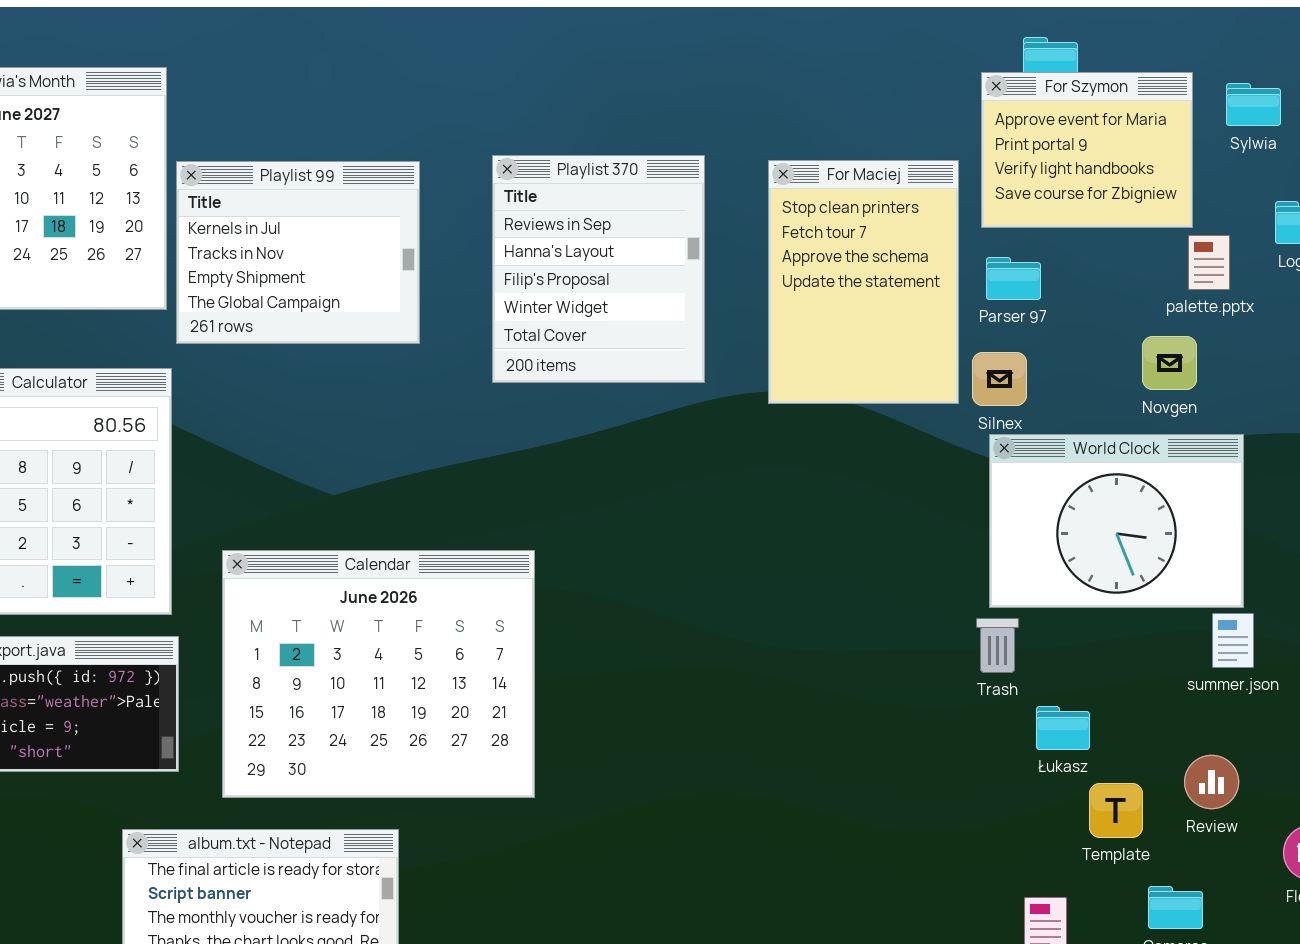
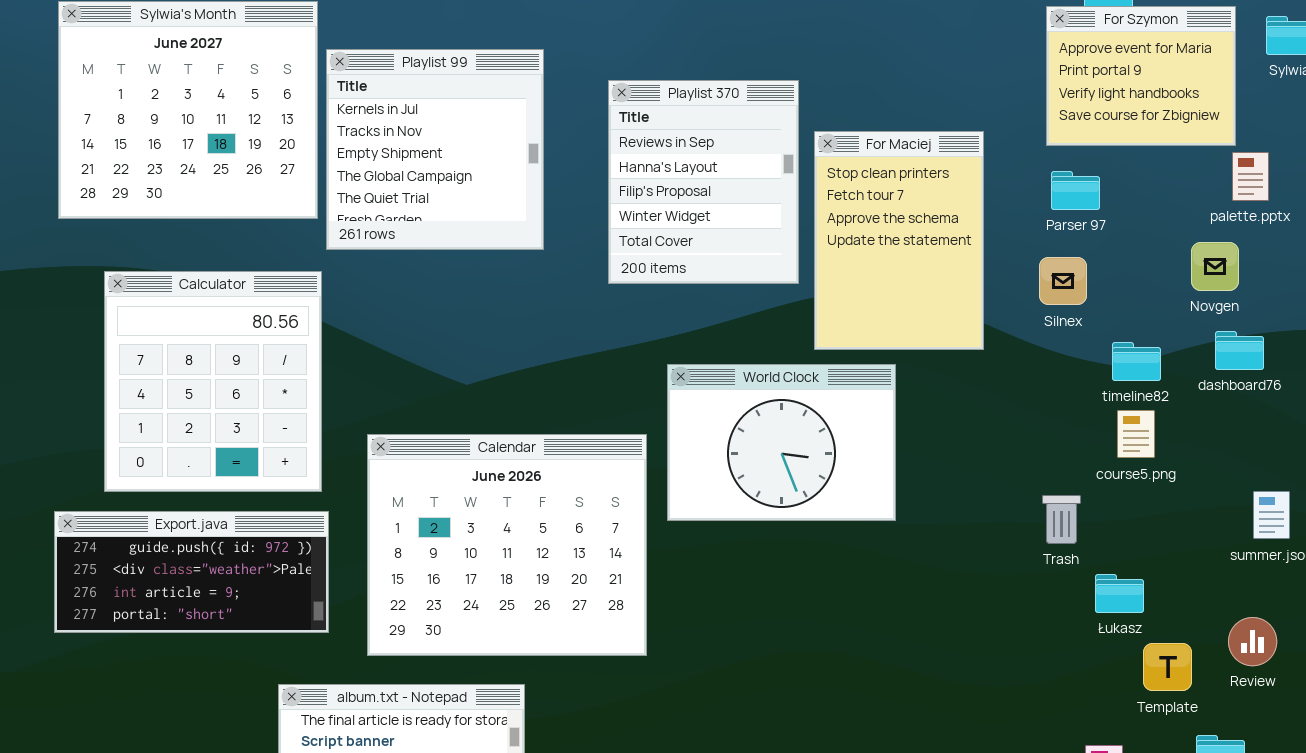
For Maciej: [768,160,959,404] -> [814,131,984,350], moved
Playlist 99: [176,161,420,344] -> [326,49,544,250], resized
World Clock: [989,434,1244,608] -> [667,364,896,521], moved

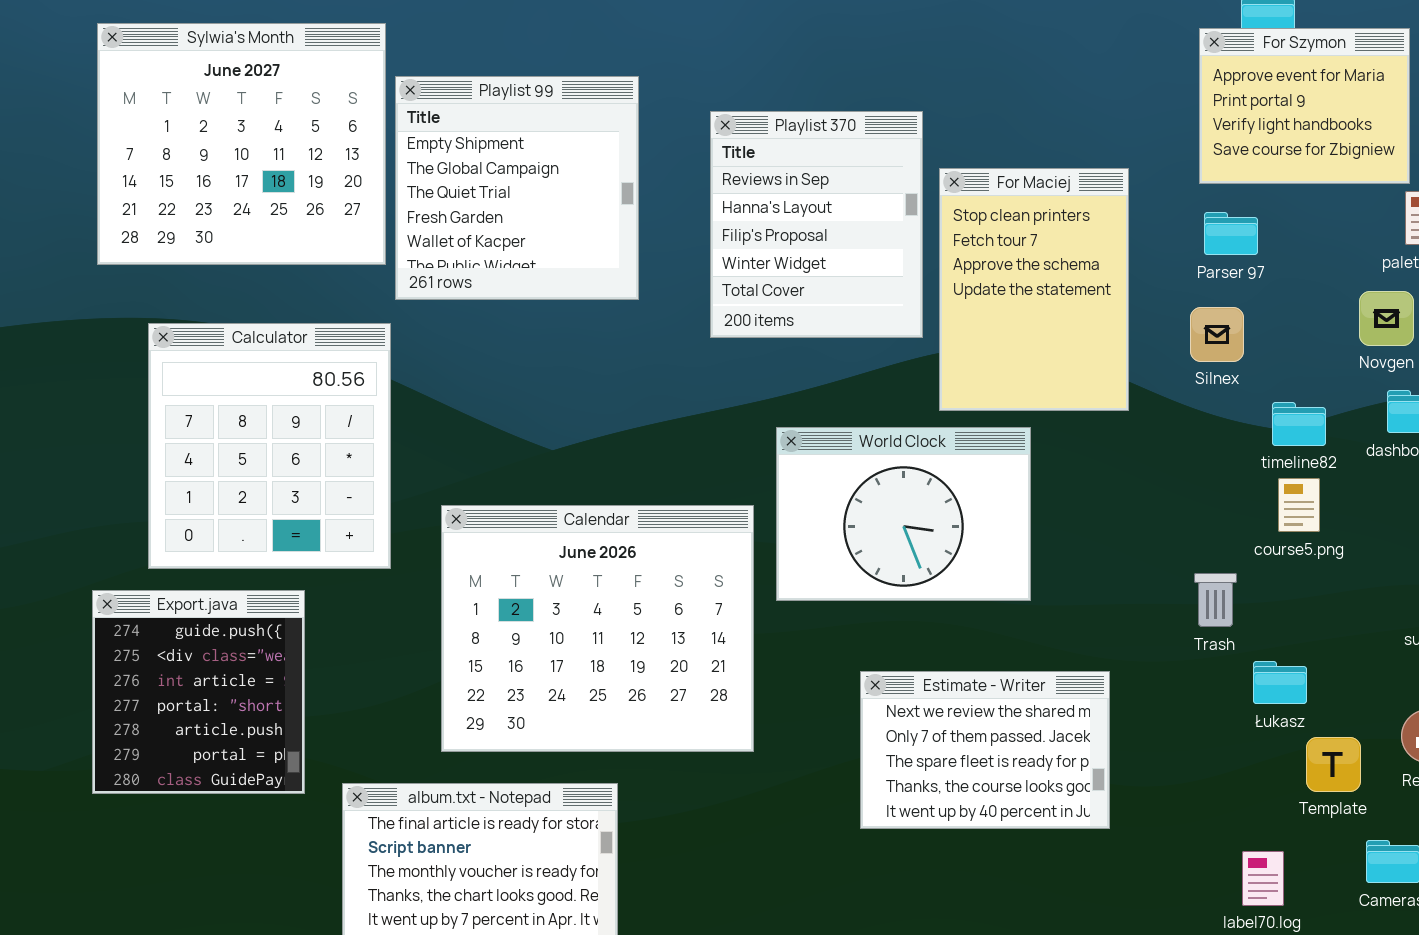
Playlist 99: [326,49,544,250] -> [395,76,639,300], scrolled down 2 rows
Export.java: [54,511,329,633] -> [92,590,305,794], resized
Estimate - Writer: none -> [860,671,1110,829], opened

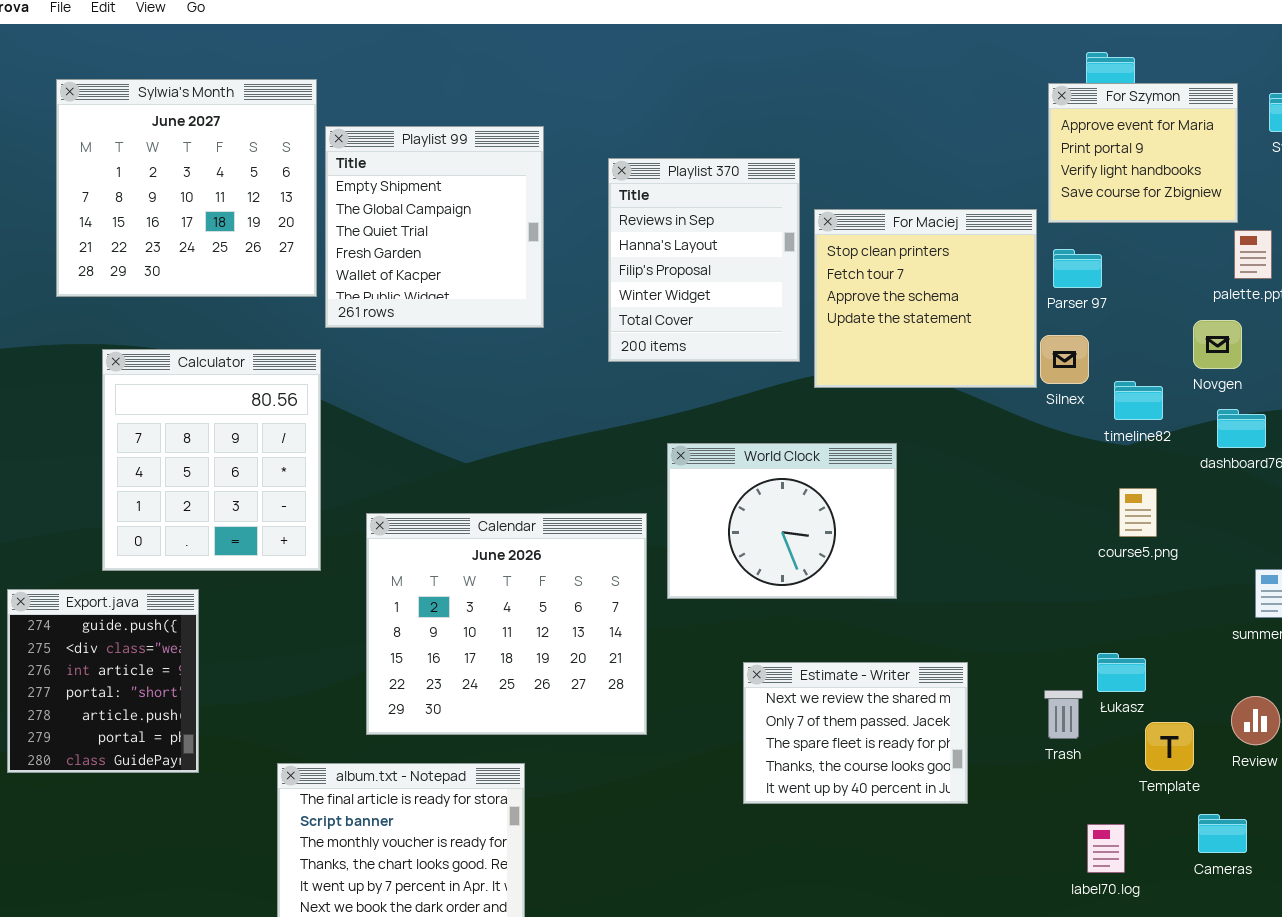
For Maciej: [939,168,1129,411] -> [814,209,1037,388], resized
timeline82: [1272,402,1326,446] -> [1114,381,1163,420], moved
Trash: [1194,573,1237,627] -> [1044,690,1083,739], moved
Export.java: [92,590,305,794] -> [7,589,199,773], moved

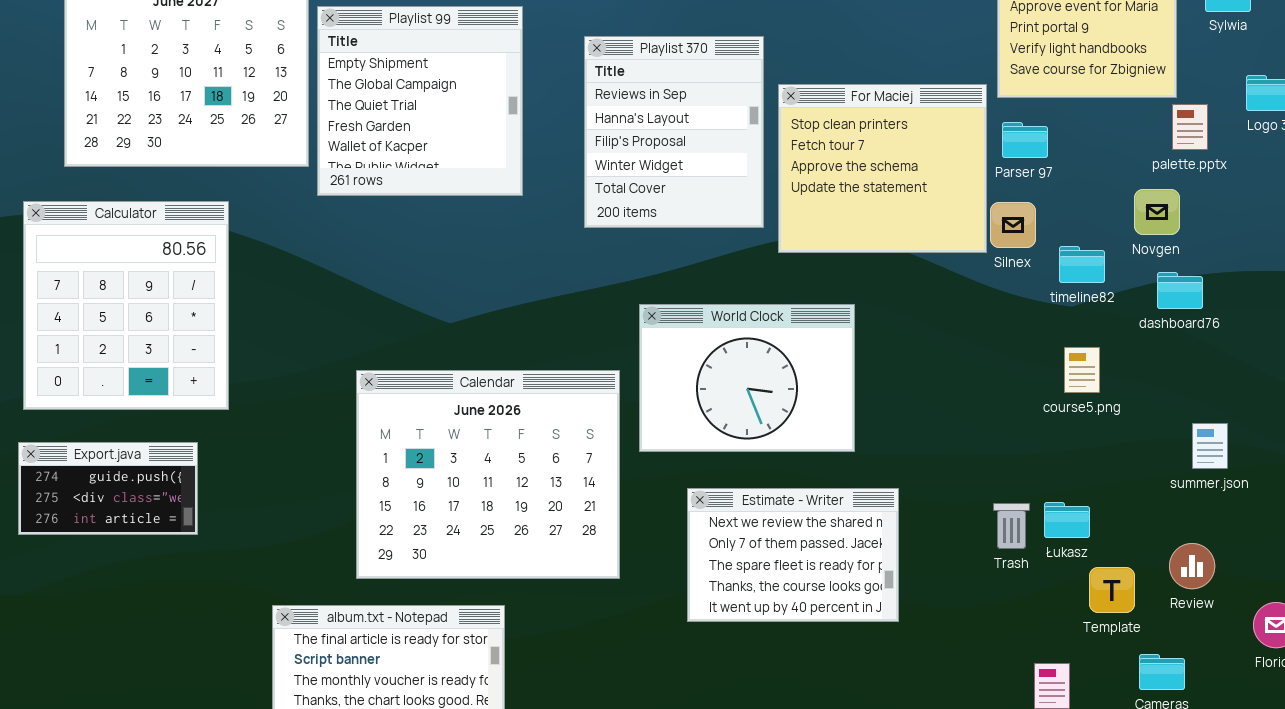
Calculator: [102,349,321,571] -> [23,201,229,410], moved
Export.java: [7,589,199,773] -> [18,442,198,535], resized
Estimate - Writer: [743,662,968,804] -> [687,488,899,622], moved
Trash: [1044,690,1083,739] -> [993,503,1030,549], moved

